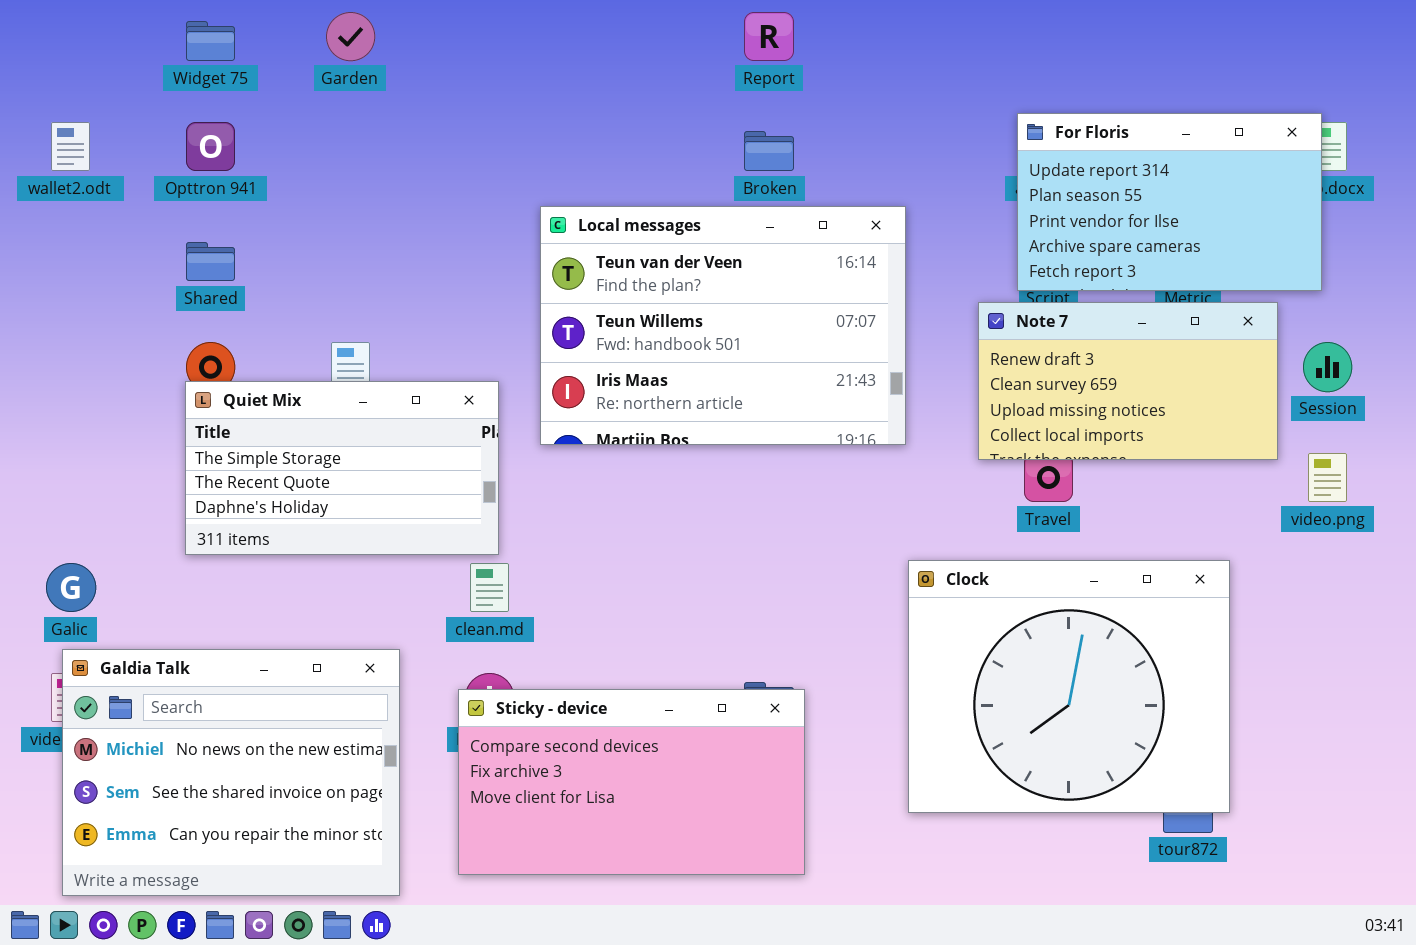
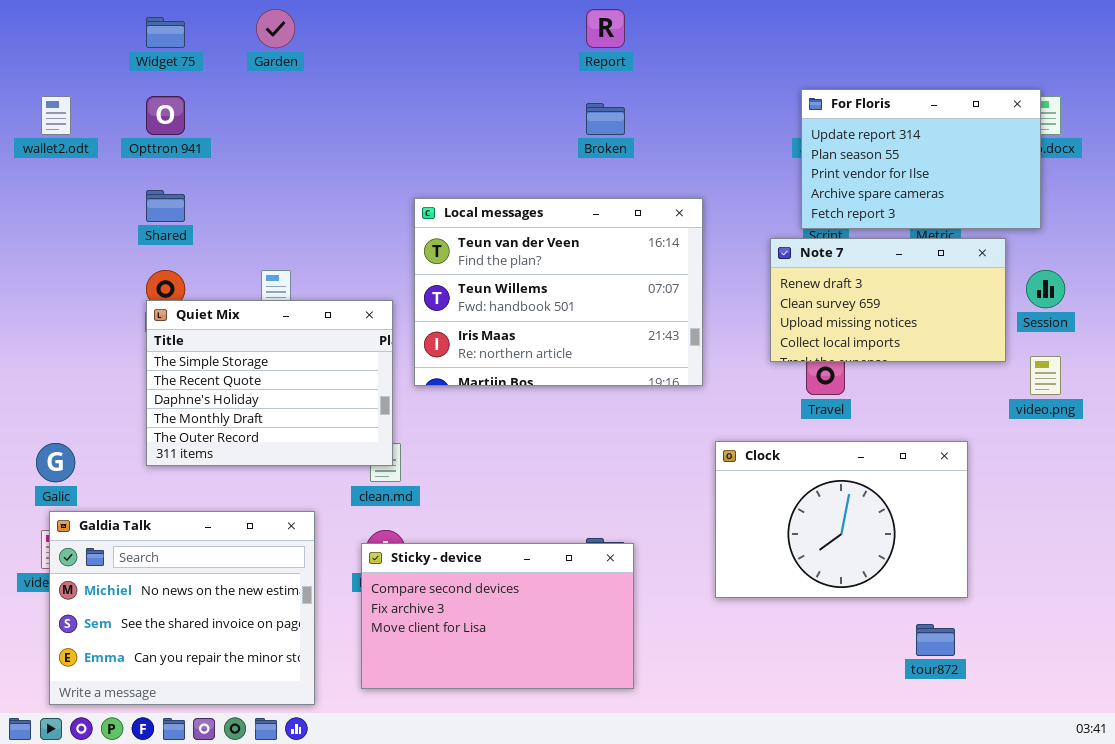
Local messages: [540,206,906,445] -> [414,198,703,386], moved
Quiet Mix: [185,381,499,555] -> [146,300,393,466], resized
Clock: [908,560,1230,813] -> [715,441,968,598], resized

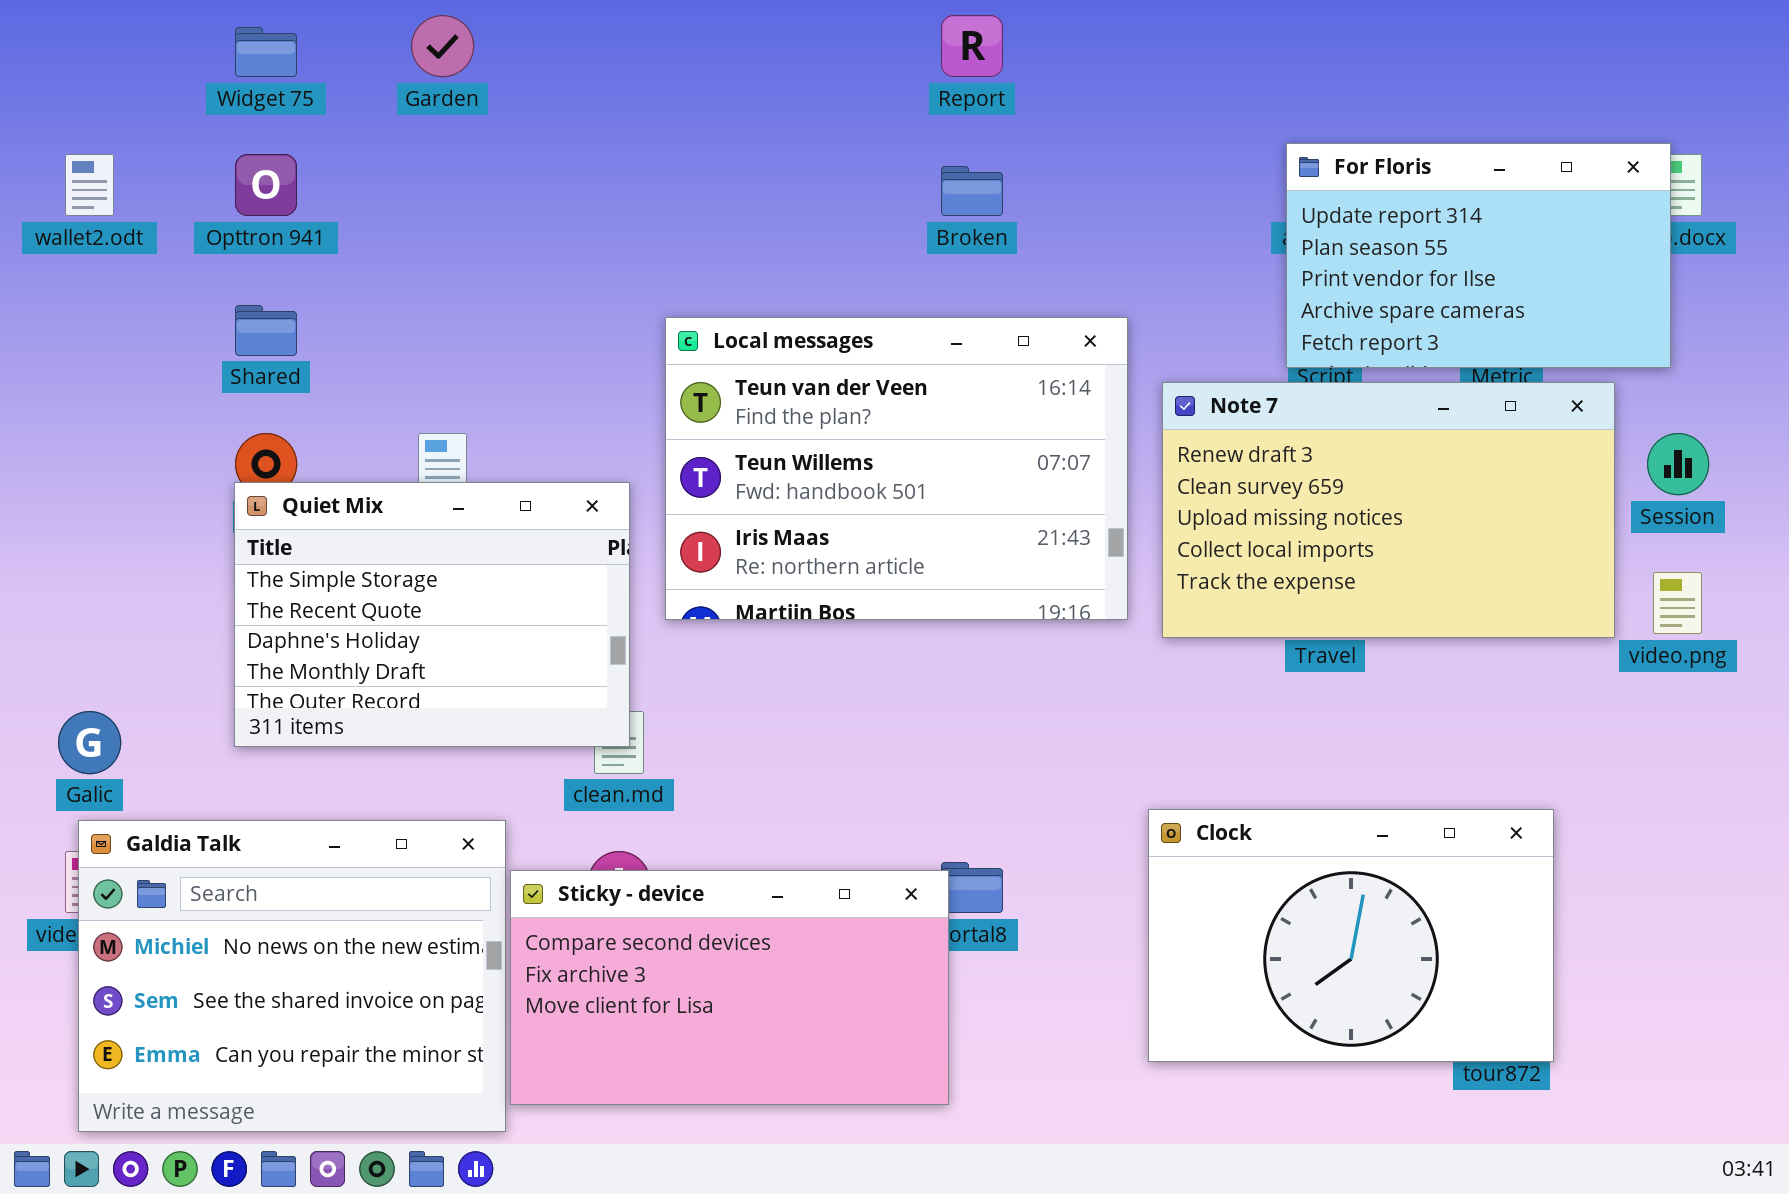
Note 7: [770,238,1006,362] -> [1162,382,1615,638], resized
Clock: [715,441,968,598] -> [1148,809,1554,1062], moved
Sticky - device: [361,543,634,689] -> [510,870,949,1105], moved

